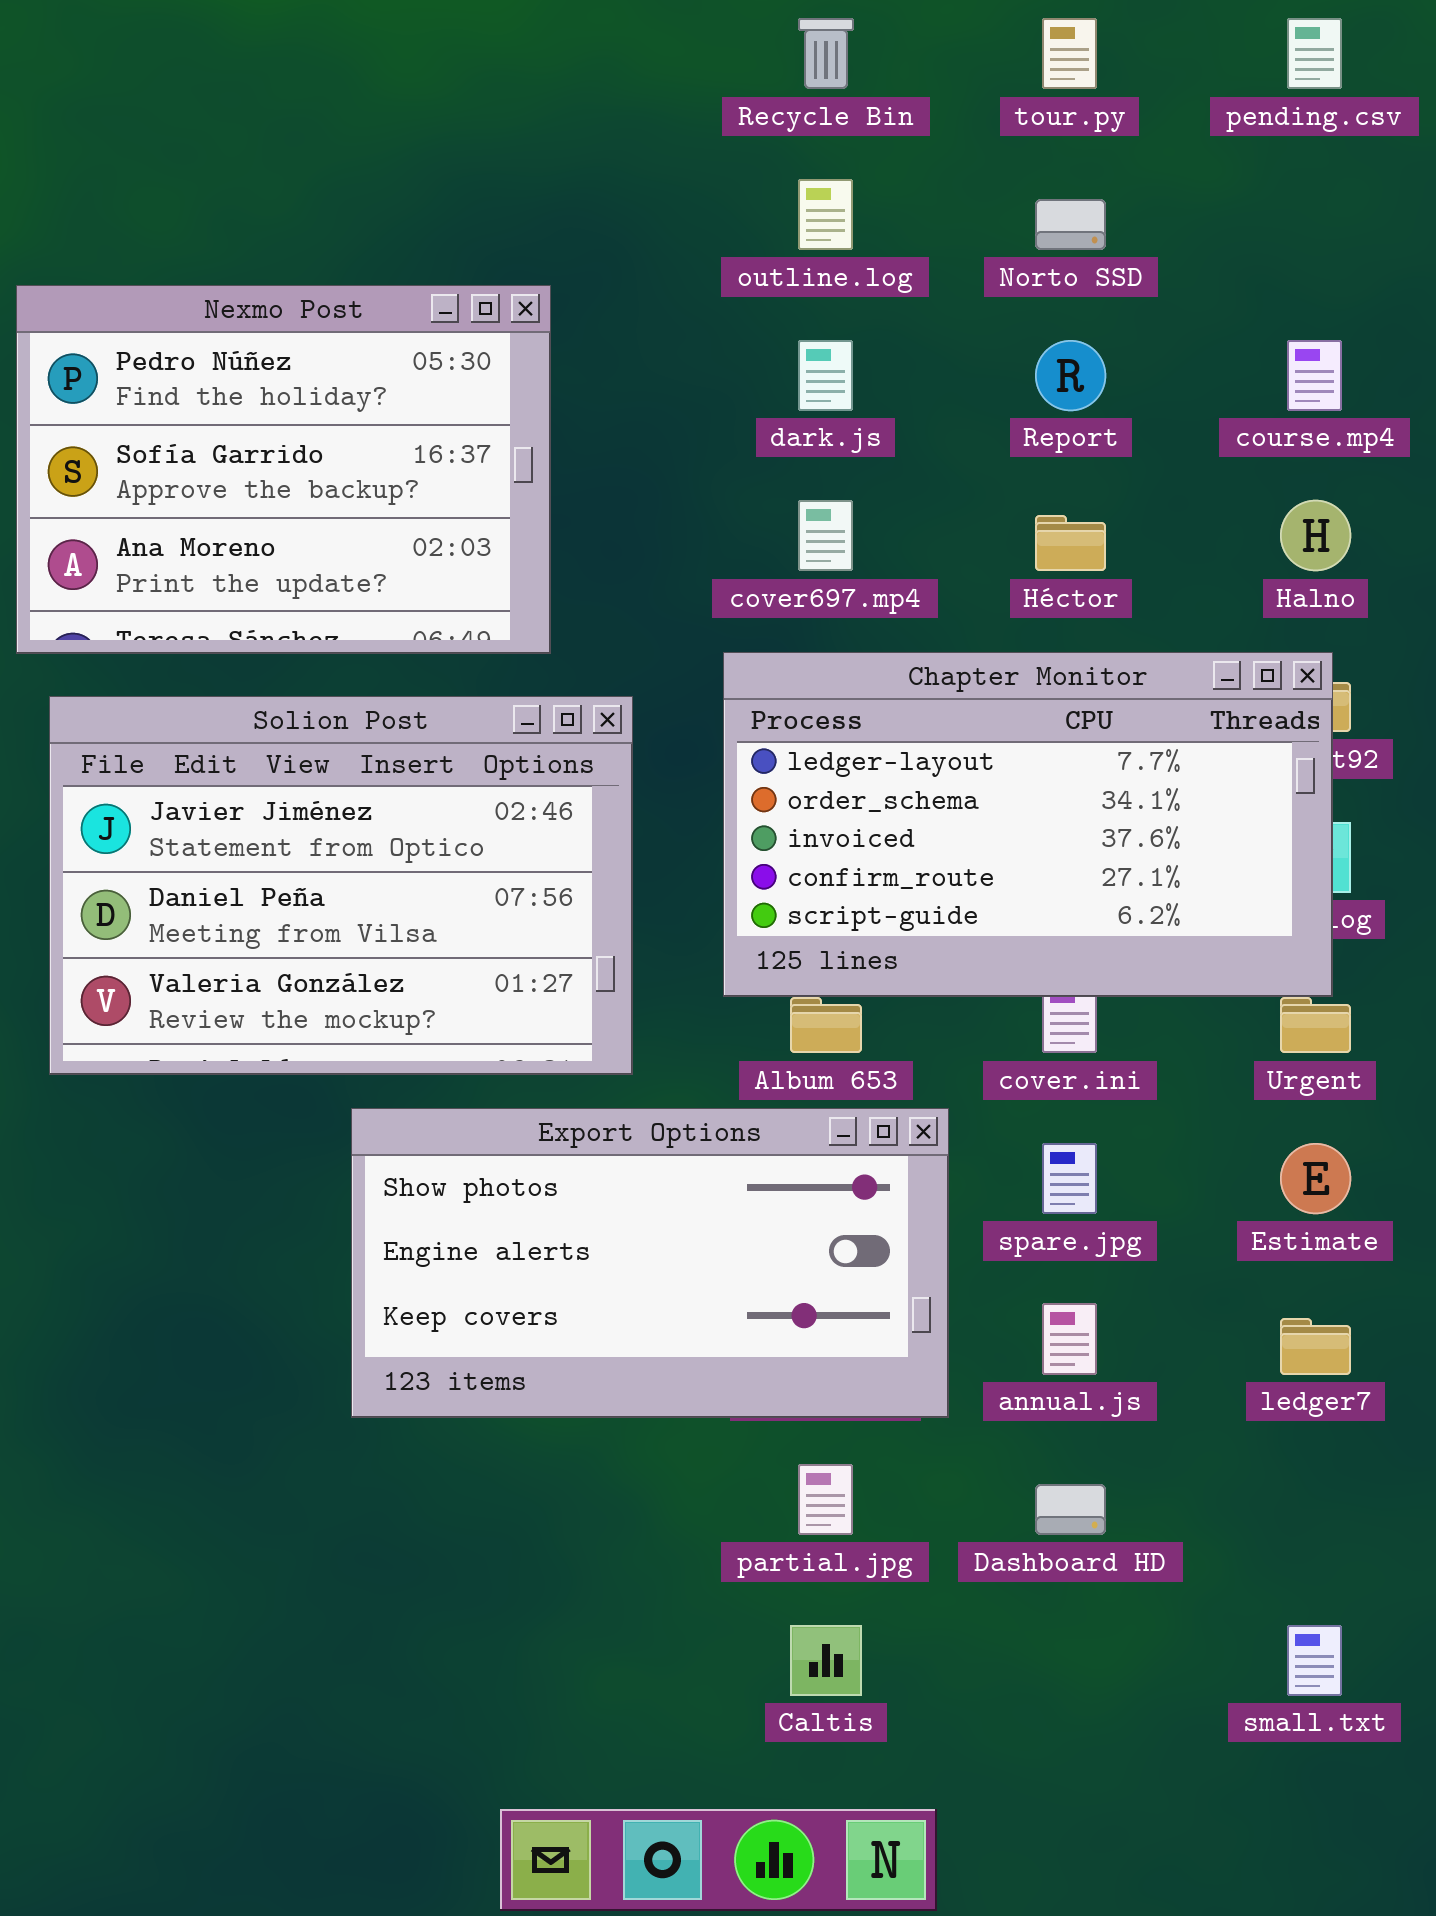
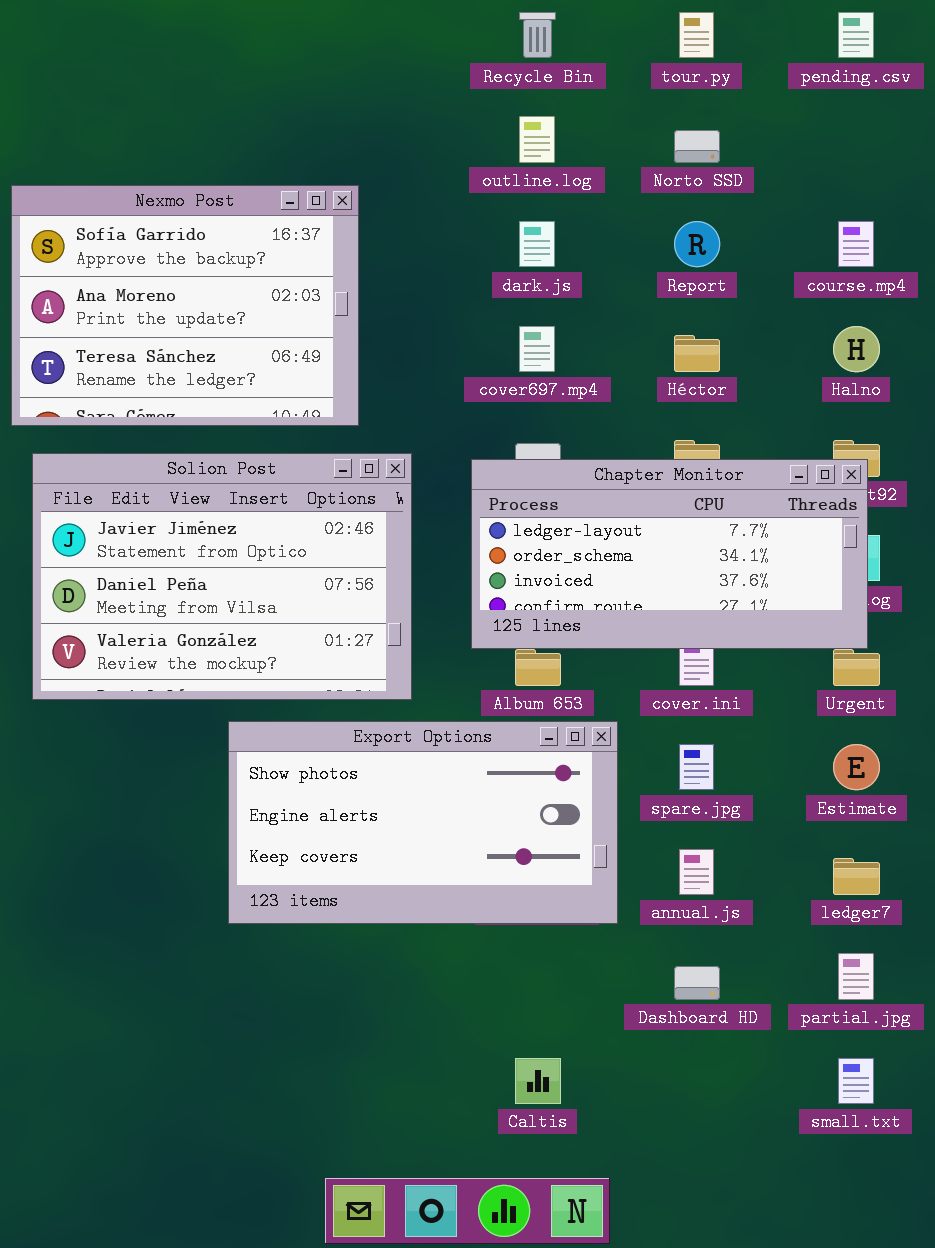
Nexmo Post: [16,285,551,654] -> [11,185,359,426], scrolled down 1 row
Chapter Monitor: [723,652,1333,997] -> [471,459,868,649], resized
partial.jpg: [798,1464,853,1535] -> [838,953,874,1000], moved

